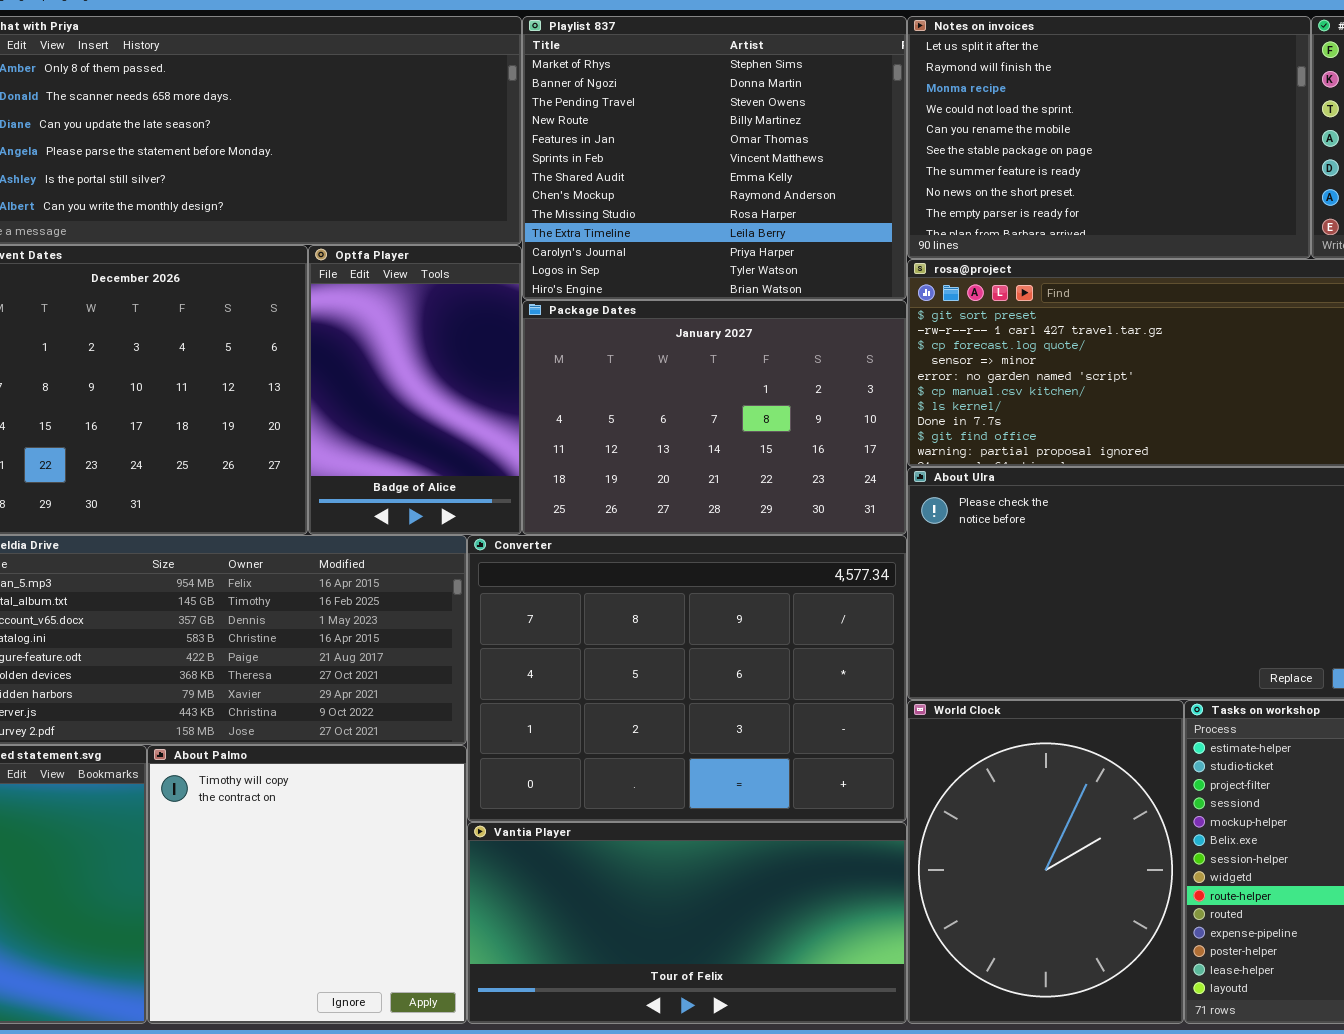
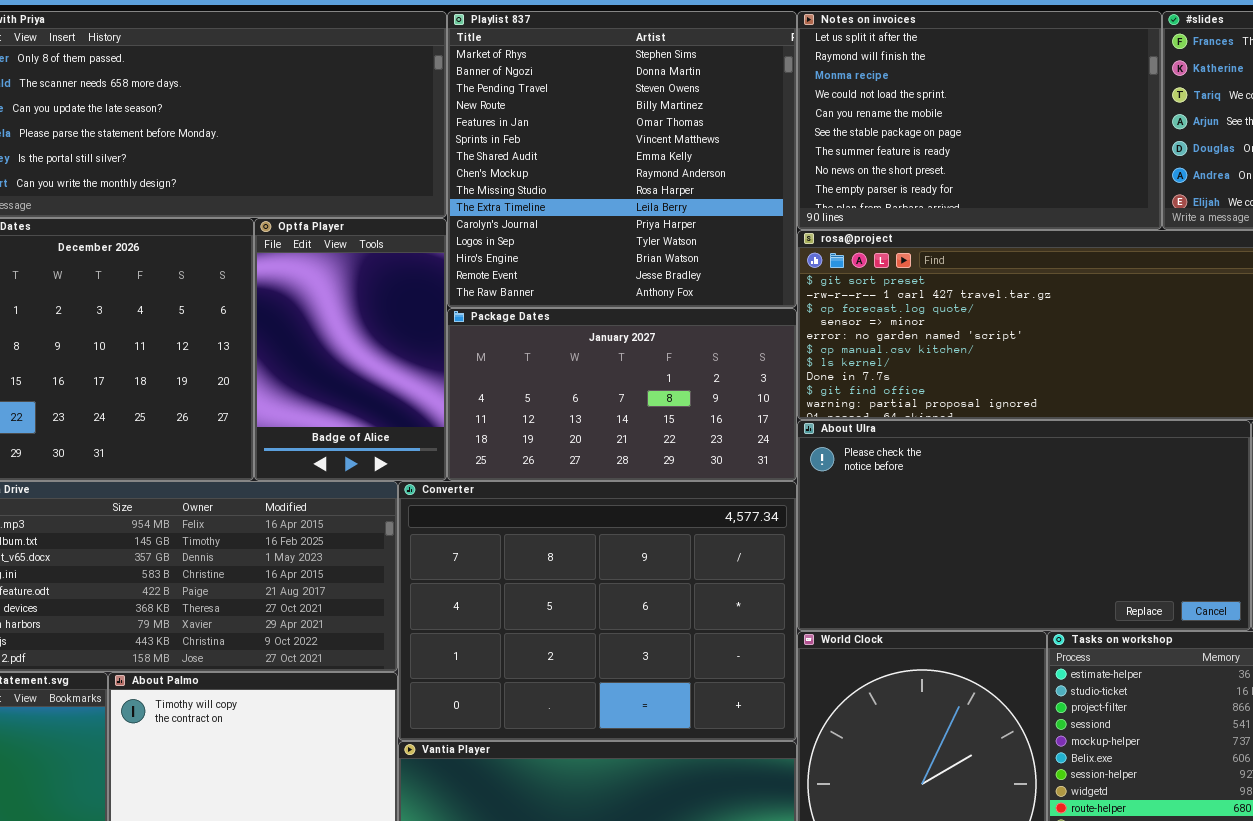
Playlist 837: [522,16,907,300] -> [447,11,797,308], resized
Package Dates: [522,300,907,535] -> [447,308,797,481], resized

